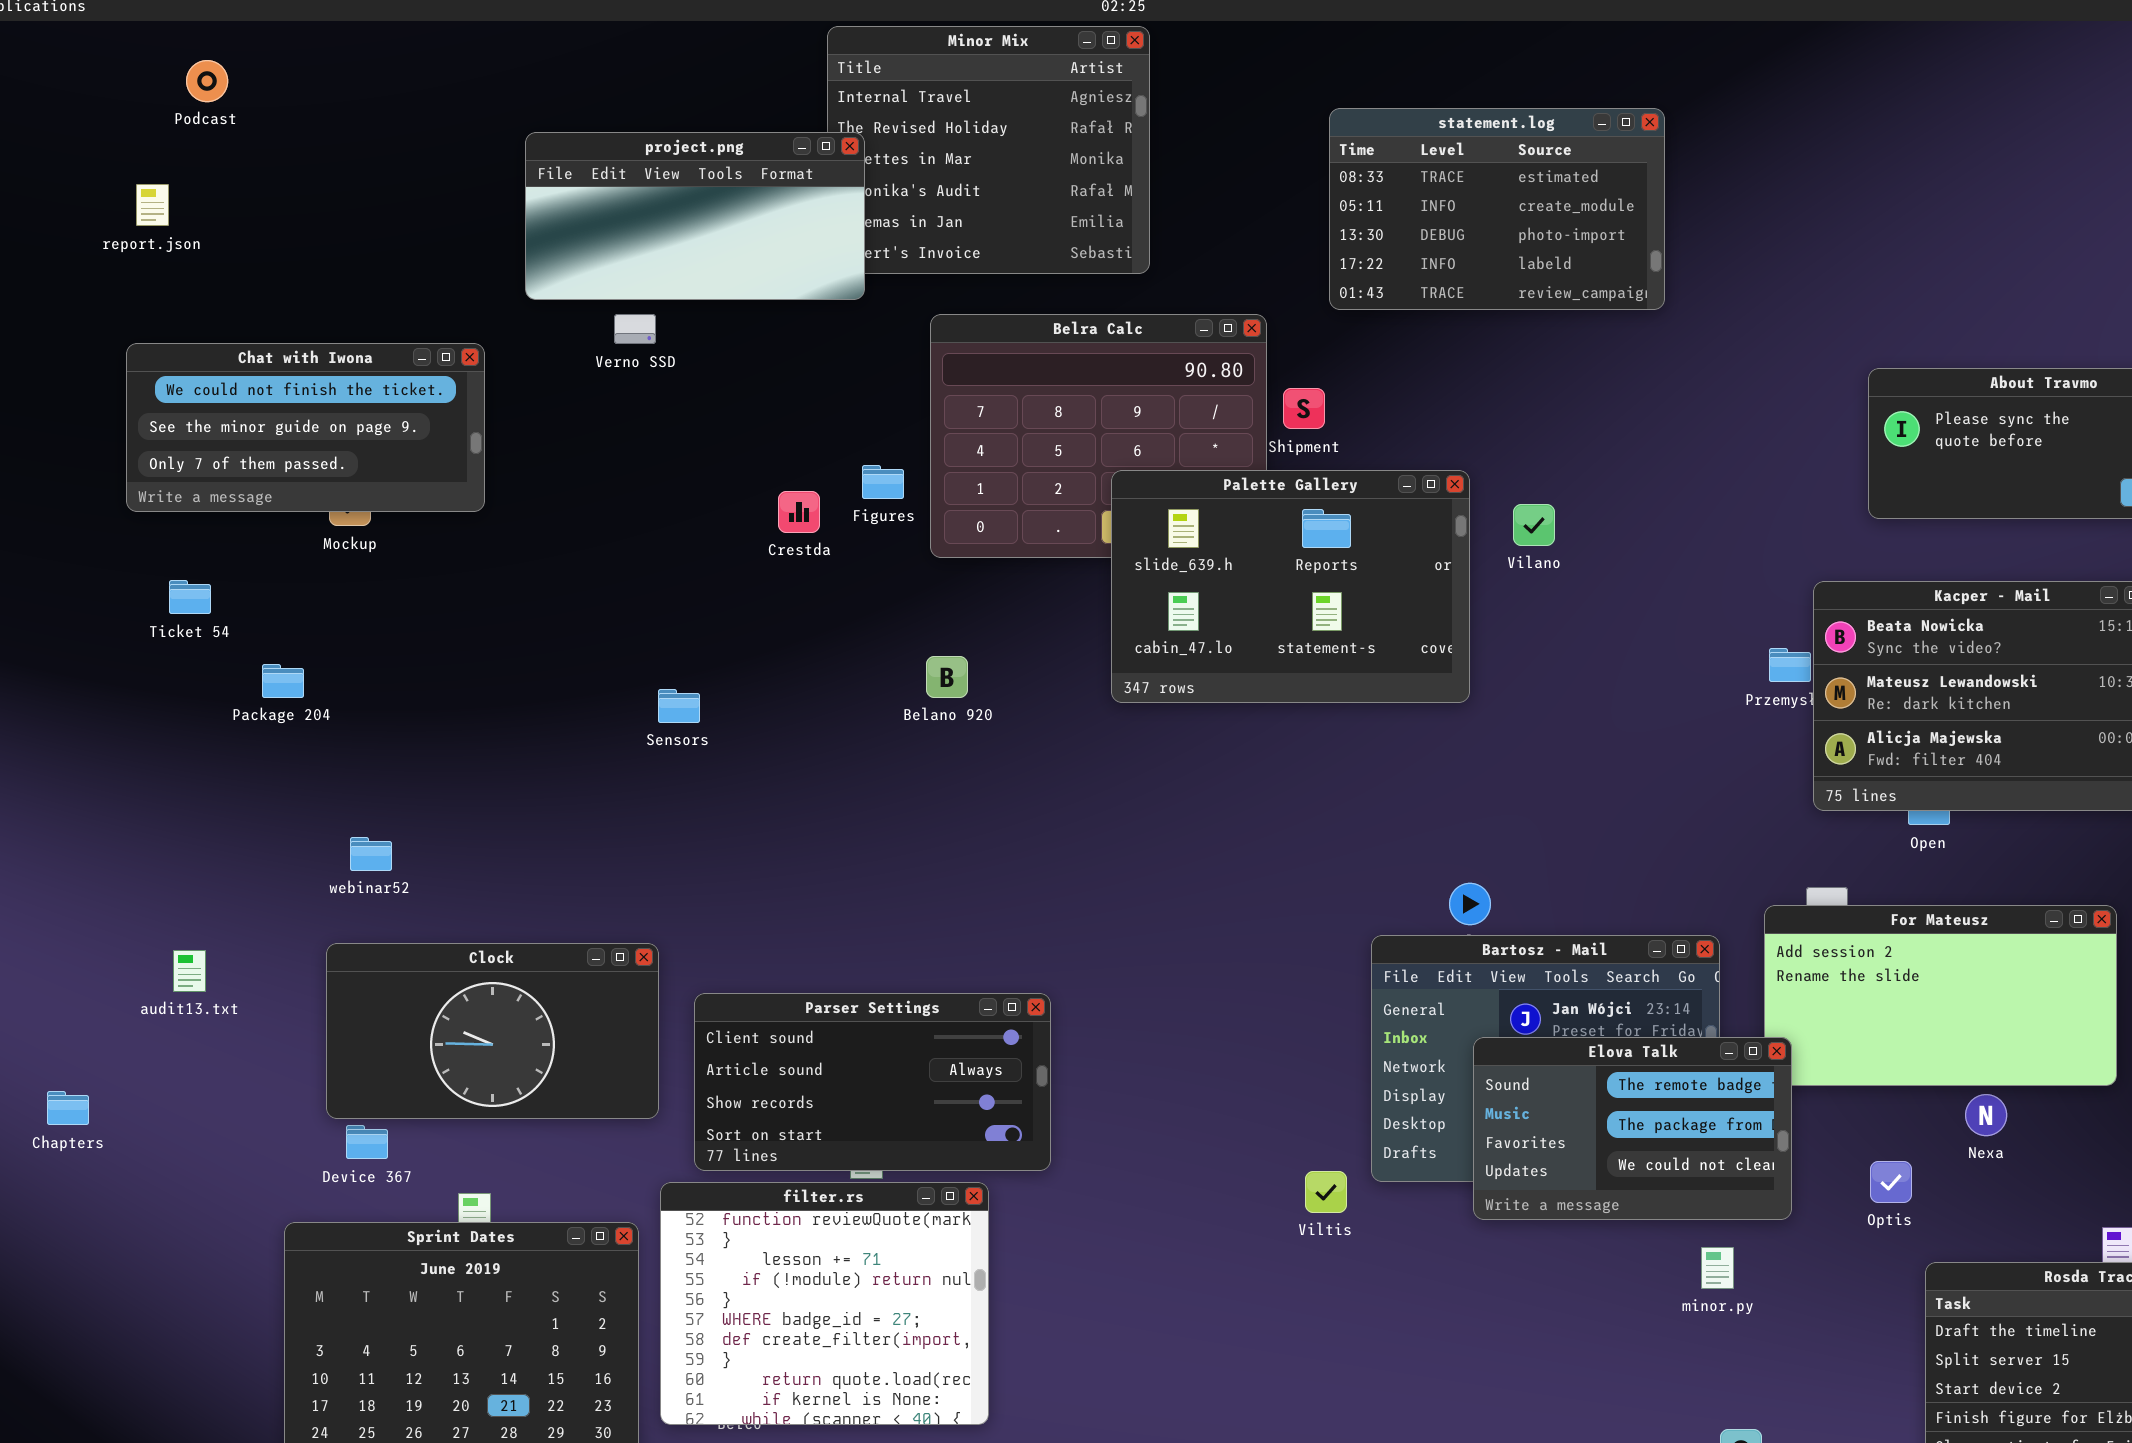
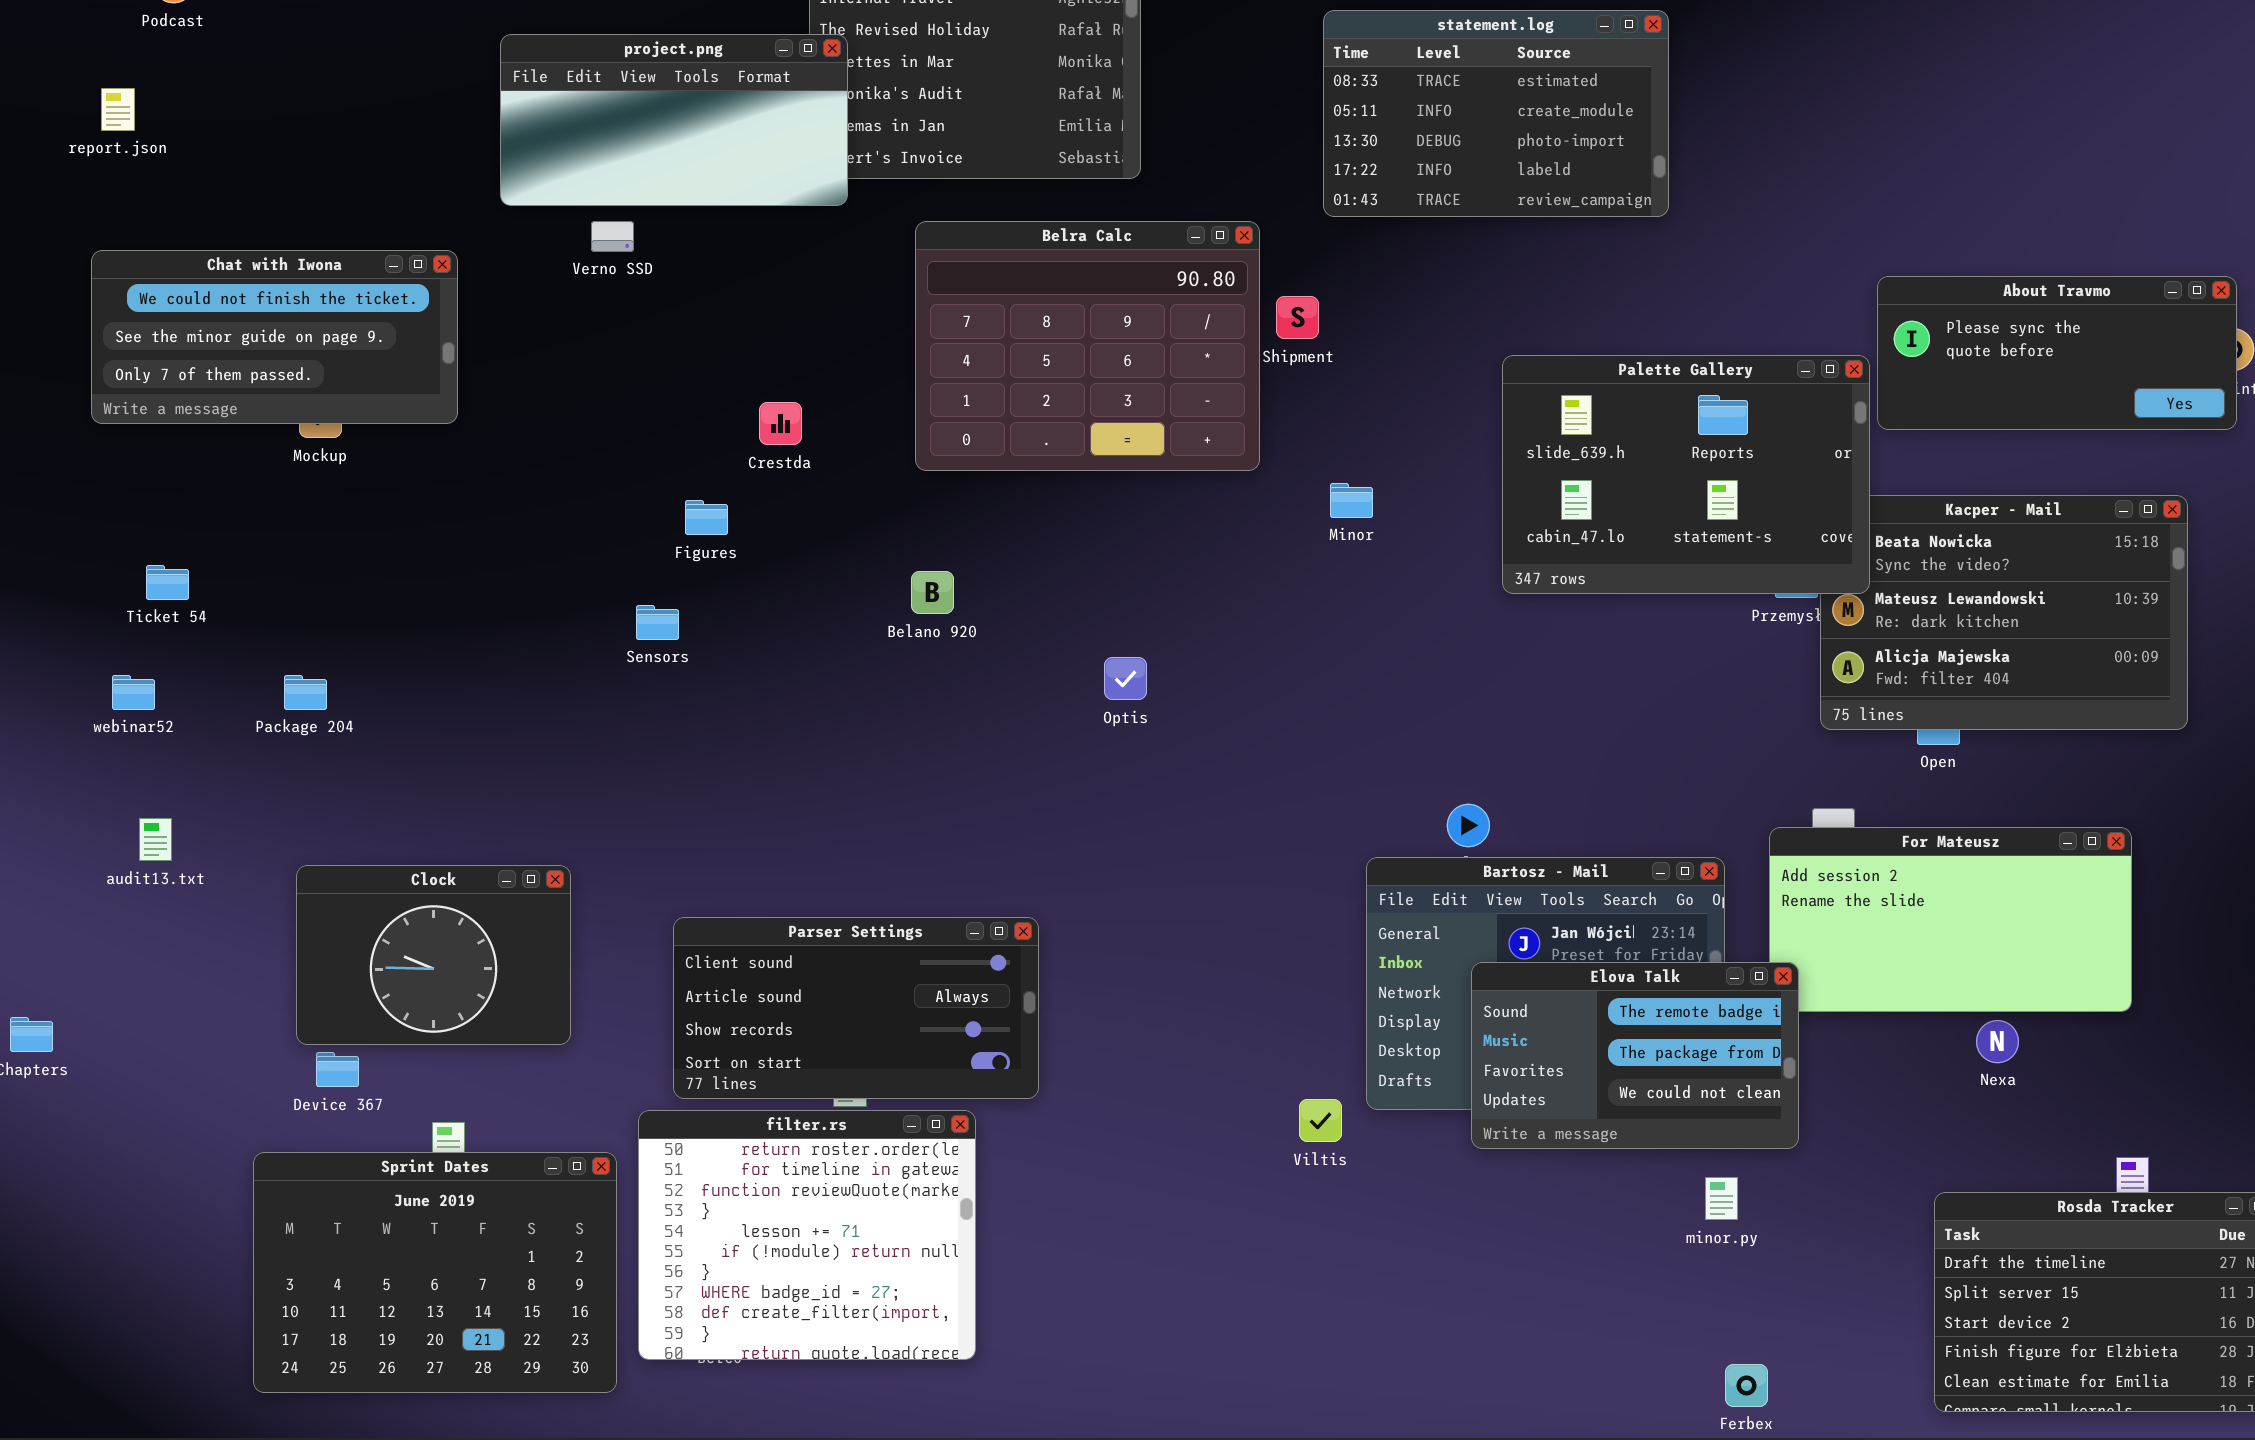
Figures: [862,465,904,499] -> [685,500,728,535], moved
Palette Gallery: [1111,470,1470,703] -> [1502,355,1870,594], moved
Ticket 54: [169,580,211,614] -> [146,565,189,600], moved
Package 204: [262,664,304,698] -> [284,675,327,710], moved
webinar52: [350,837,392,871] -> [112,675,155,710], moved
Clock: [326,943,659,1119] -> [296,865,571,1045], resized
audit13.txt: [173,950,206,992] -> [139,818,172,861], moved
Optis: [1870,1161,1912,1203] -> [1104,657,1147,700], moved
filter.rs: [660,1182,989,1425] -> [638,1110,976,1360], scrolled up 2 rows

